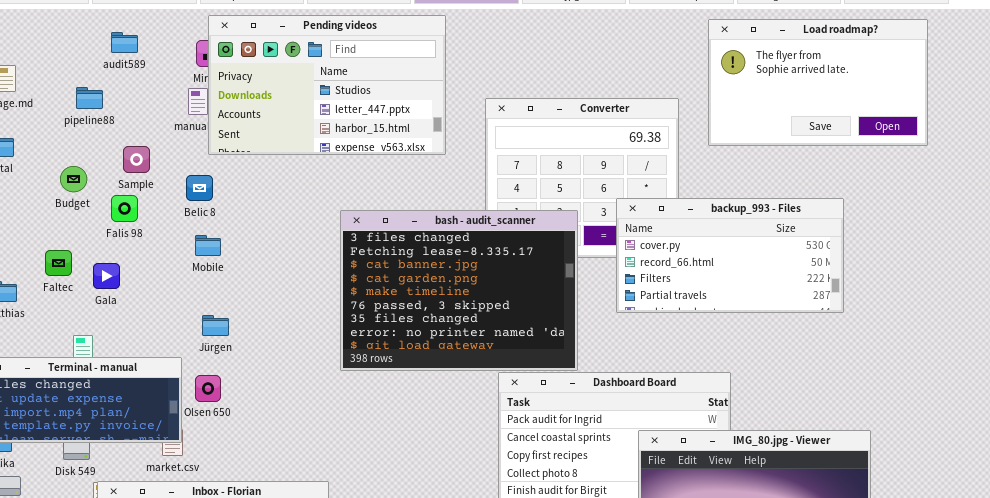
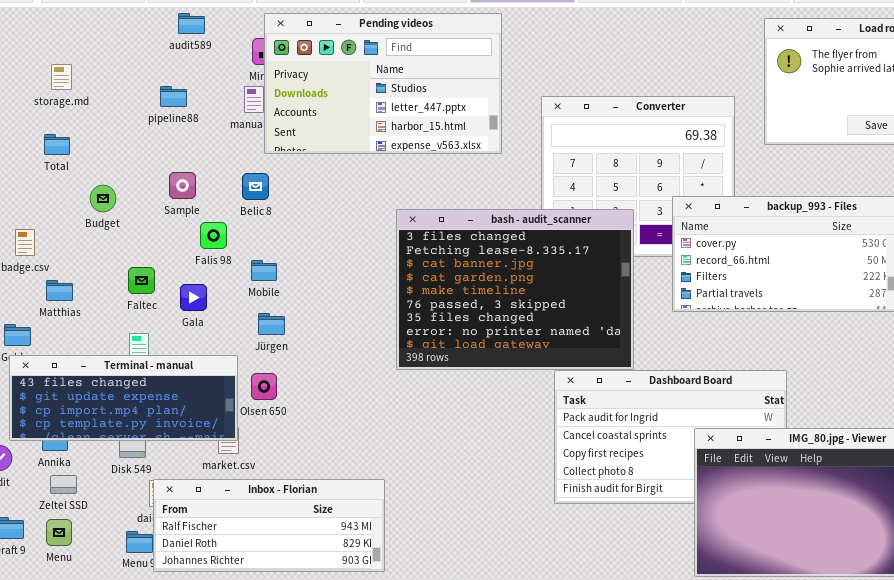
audit589: [111,32,138,53] -> [178,13,205,34], moved
pipeline88: [76,87,103,109] -> [160,86,187,107], moved
Sample: [123,146,150,173] -> [169,172,196,199], moved
Budget: [60,166,87,192] -> [90,185,116,212], moved
Falis 98: [111,195,138,222] -> [200,222,227,249], moved
Mobile: [195,235,221,256] -> [251,260,277,281], moved
Faltec: [45,250,72,276] -> [128,267,155,294], moved
Gala: [93,263,120,289] -> [180,284,207,311], moved

